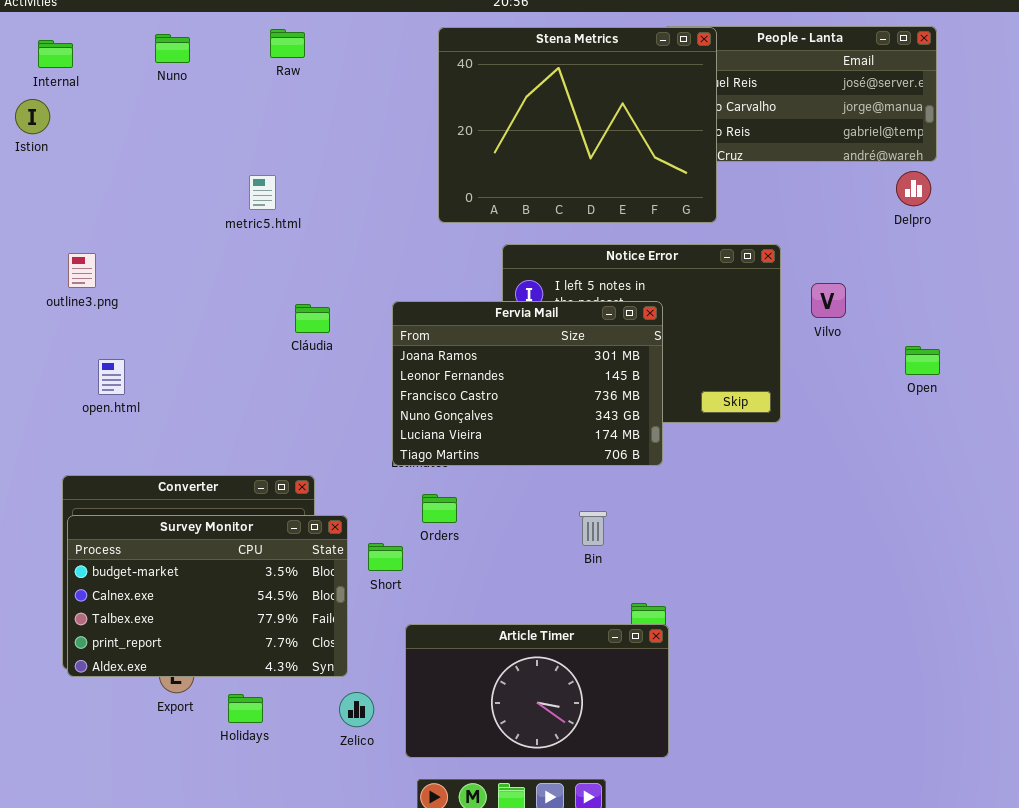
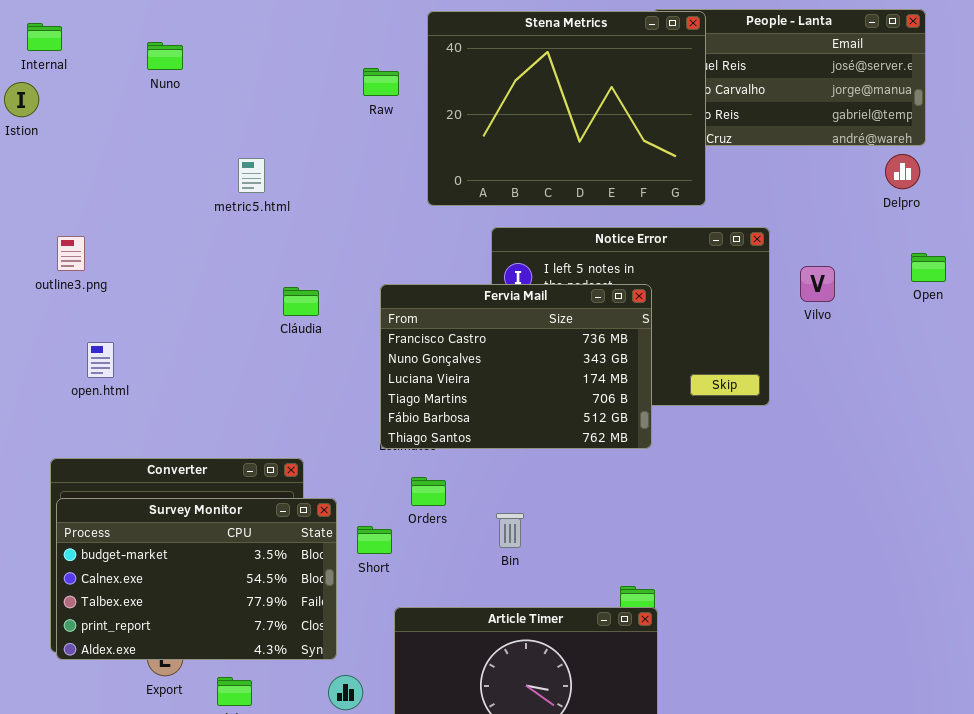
Raw: [270,29,305,58] -> [363,68,399,96], moved
Nuno: [155,34,190,63] -> [147,42,183,70], moved
Fervia Mail: [392,301,663,466] -> [380,284,652,449], scrolled down 2 rows
Open: [905,346,940,375] -> [911,253,946,282], moved
Bin: [579,511,607,546] -> [496,513,524,548], moved

